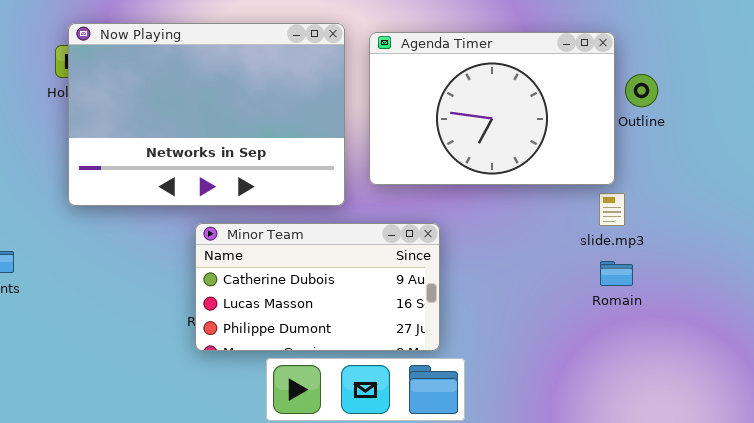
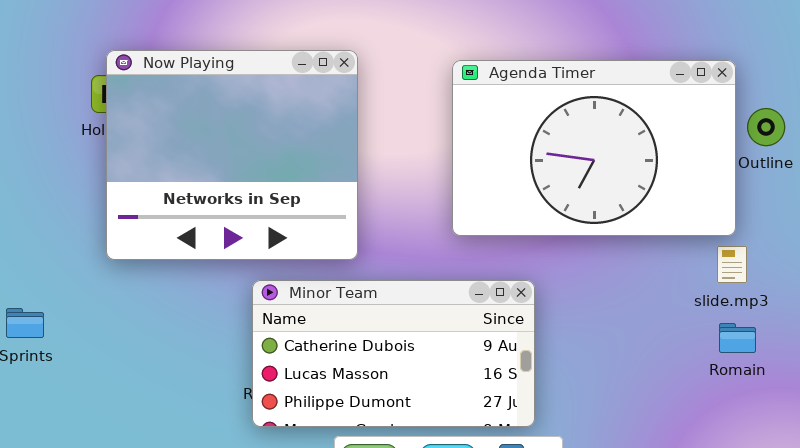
Now Playing: [68,23,345,206] -> [106,50,358,260], resized

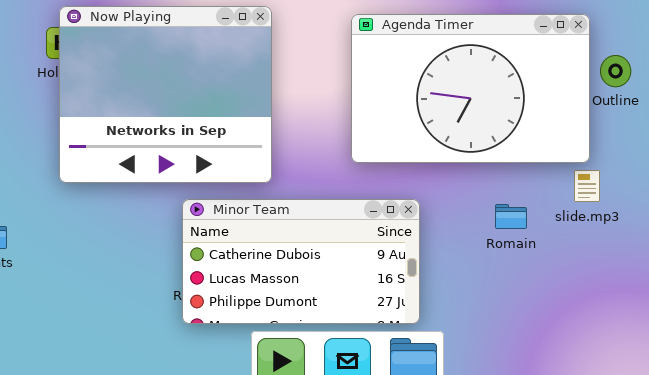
Romain: [719,323,756,353] -> [495,204,527,229], moved

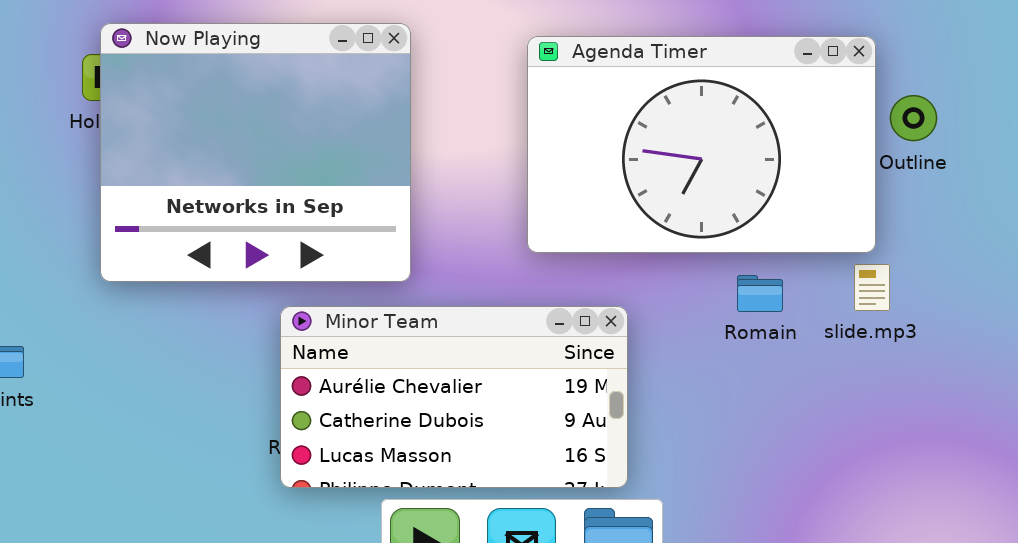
Minor Team: [182,199,420,324] -> [280,306,628,488], scrolled up 1 row
Romain: [495,204,527,229] -> [737,275,783,312], moved

